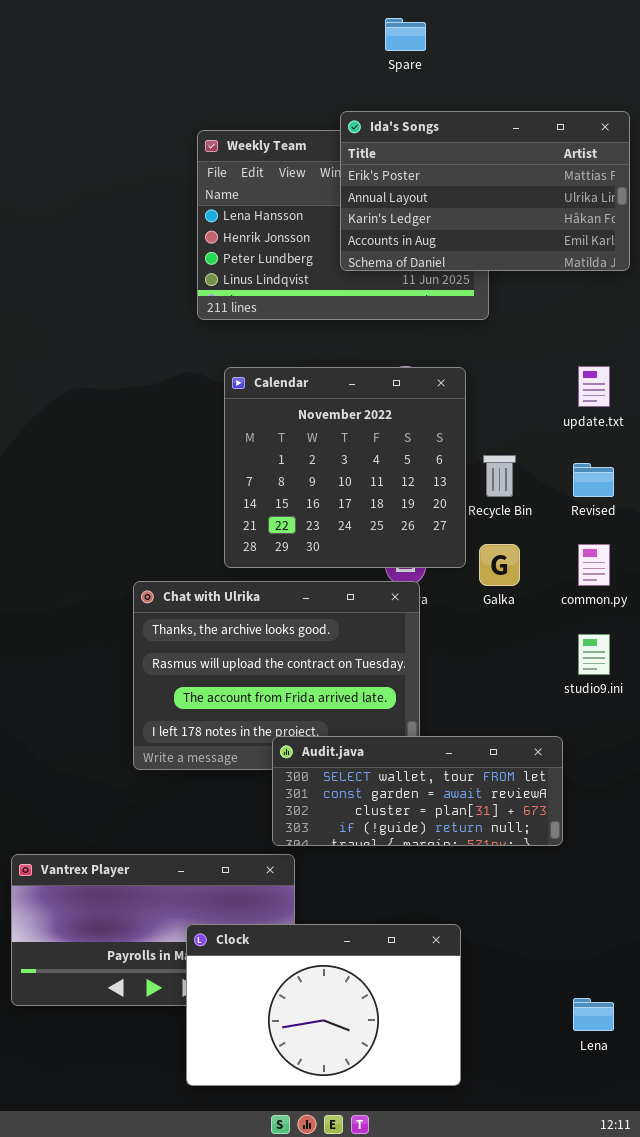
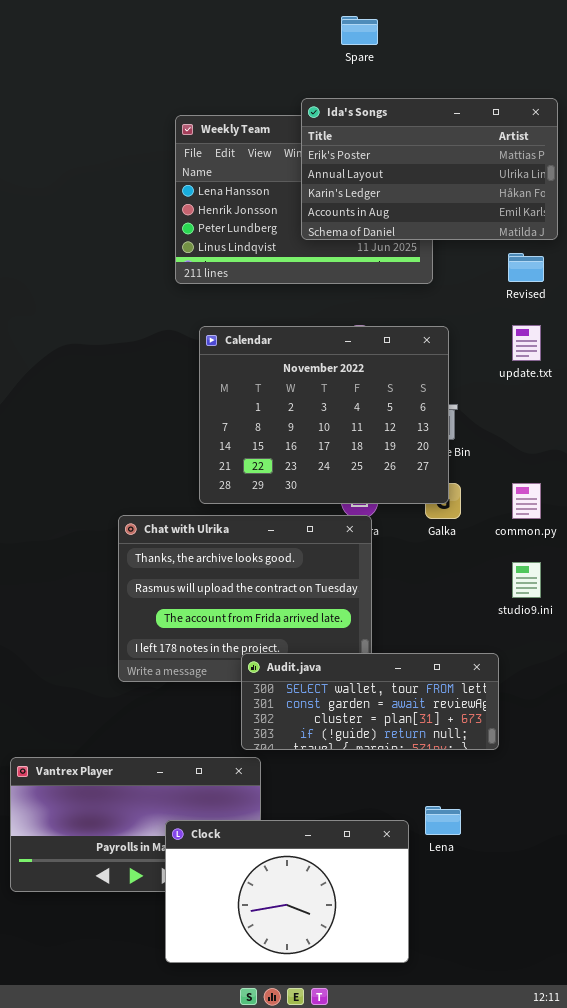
Calendar: [224,367,466,568] -> [199,326,449,504], resized
Revised: [573,463,614,497] -> [508,253,544,282], moved
Lena: [573,998,614,1031] -> [425,806,461,835], moved

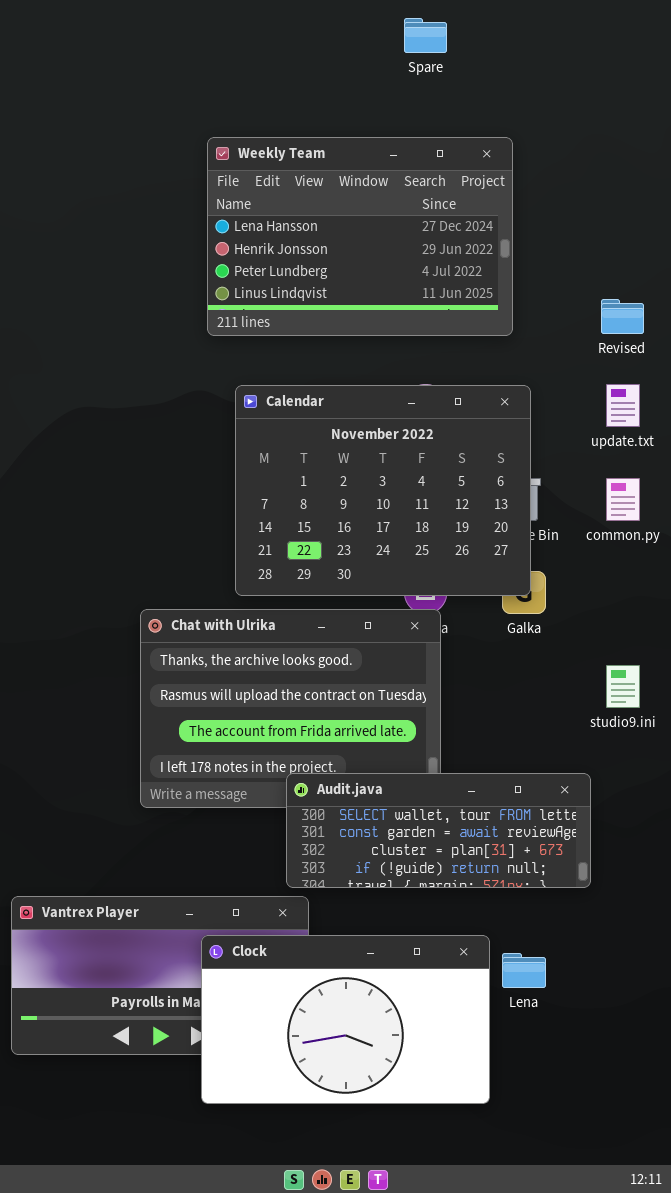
Ida's Songs: [301,98,558,240] -> none, closed
common.py: [512,483,541,519] -> [606,478,640,521], moved
Clock: [165,820,409,963] -> [201,935,490,1104], moved

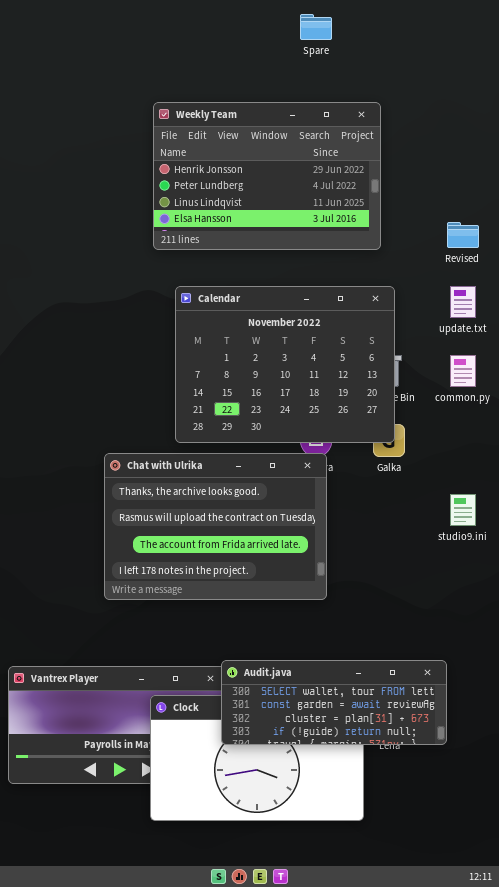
Weekly Team: [207,137,513,336] -> [153,102,381,250], scrolled down 1 row
Audit.java: [286,773,591,888] -> [221,660,447,745], moved

